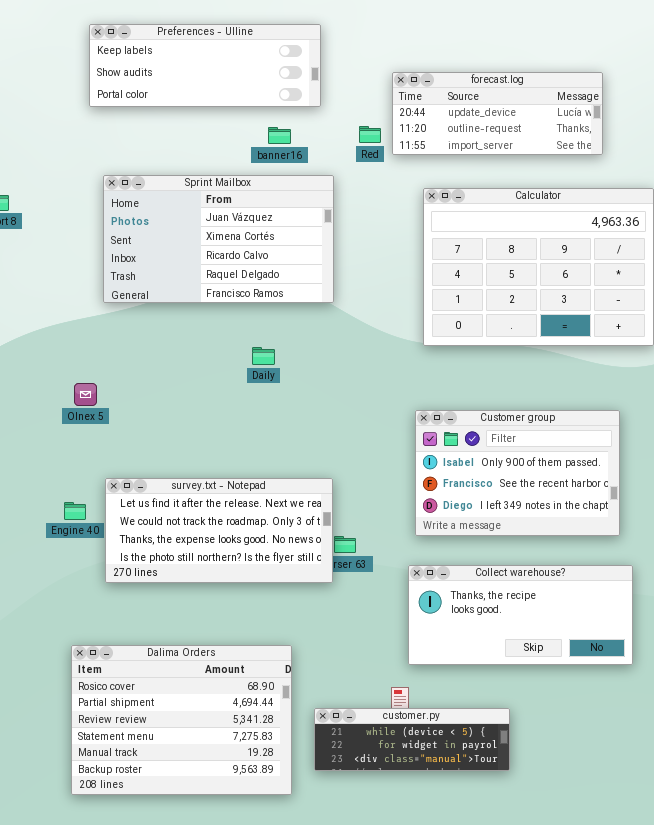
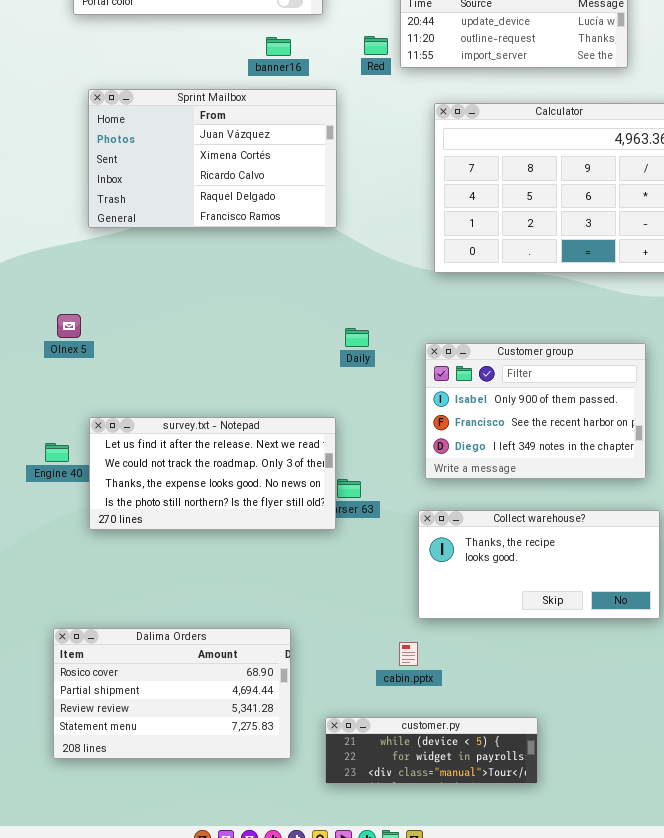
Daily: [252,347,275,365] -> [345,328,369,347], moved
Dalima Orders: [71,645,292,795] -> [53,628,291,759], resized
customer.py: [314,708,510,771] -> [325,717,538,784], moved

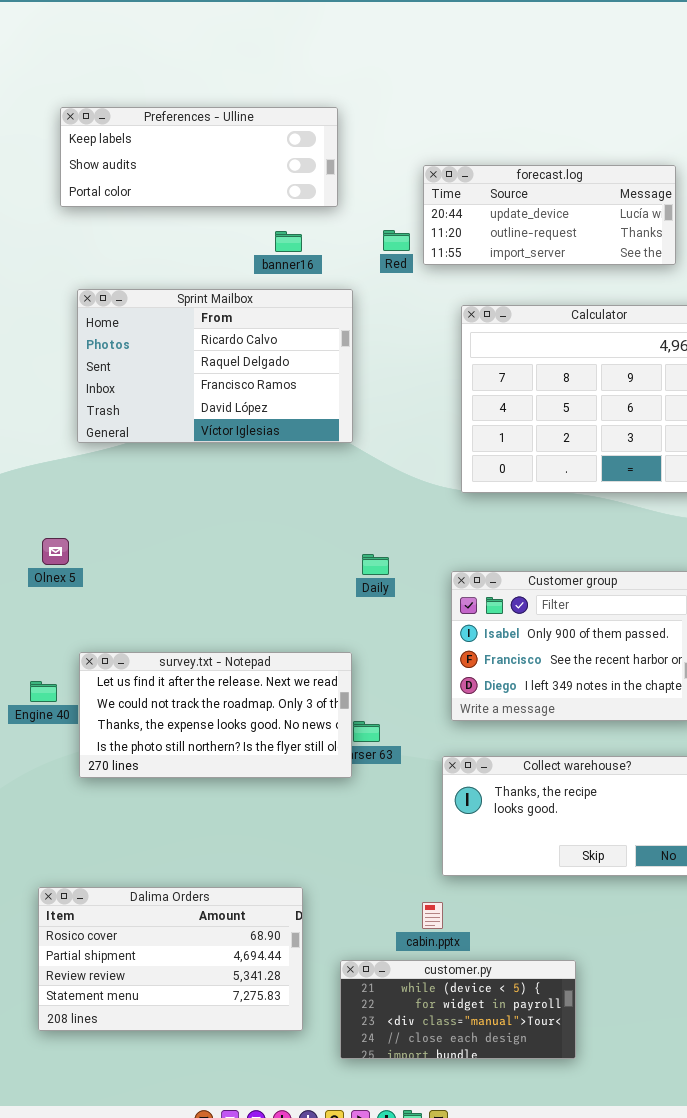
Sprint Mailbox: [88,89,337,228] -> [77,289,353,443], scrolled down 2 rows
customer.py: [325,717,538,784] -> [340,960,576,1059], resized

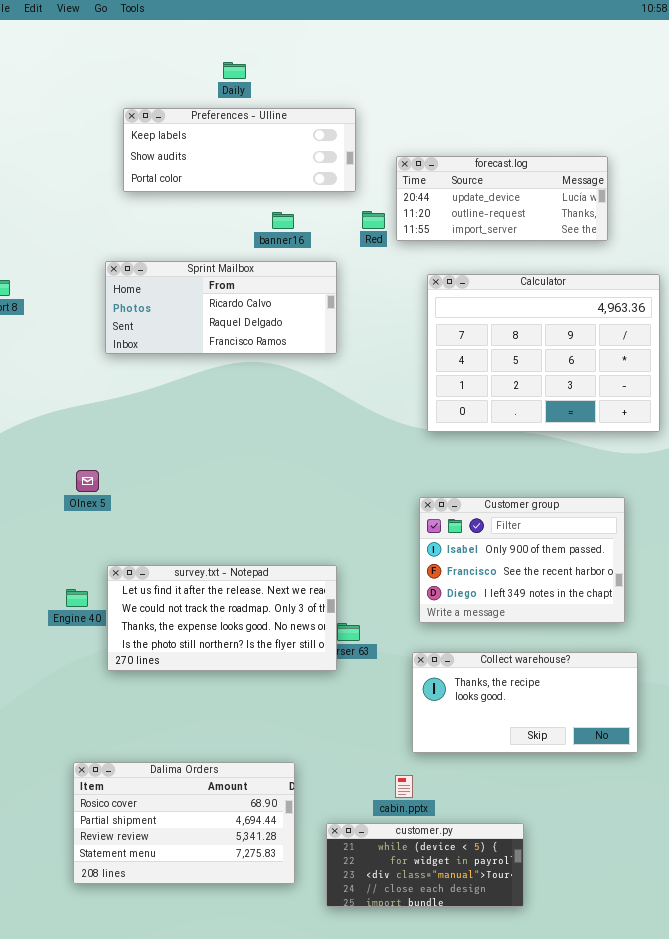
Preferences - Ulline: [60,107,338,207] -> [123,108,356,192], moved
Sprint Mailbox: [77,289,353,443] -> [105,261,337,354], resized
Daily: [362,554,389,575] -> [223,62,246,79], moved

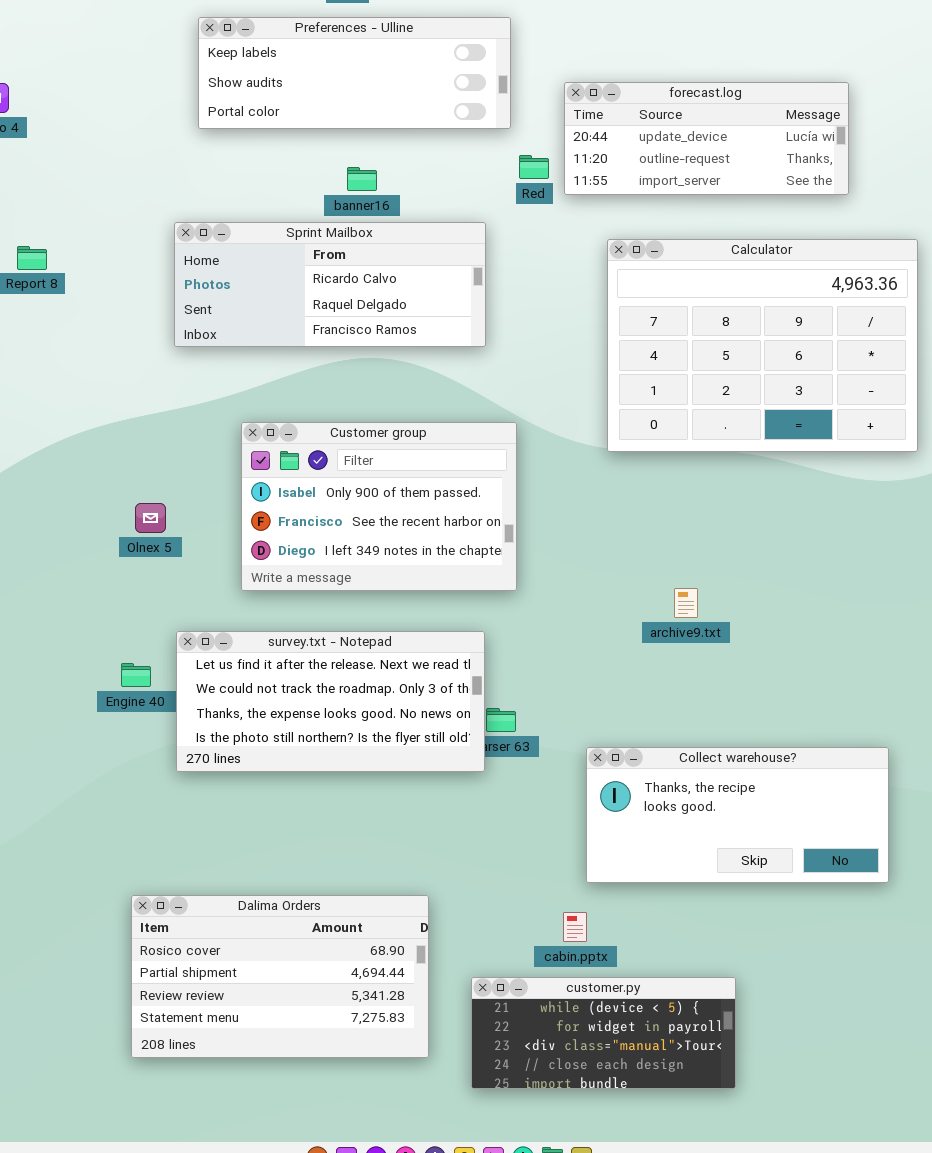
banner16: [272,212,294,229] -> [347,167,377,191], moved
Customer group: [419,497,625,623] -> [241,422,517,591], moved

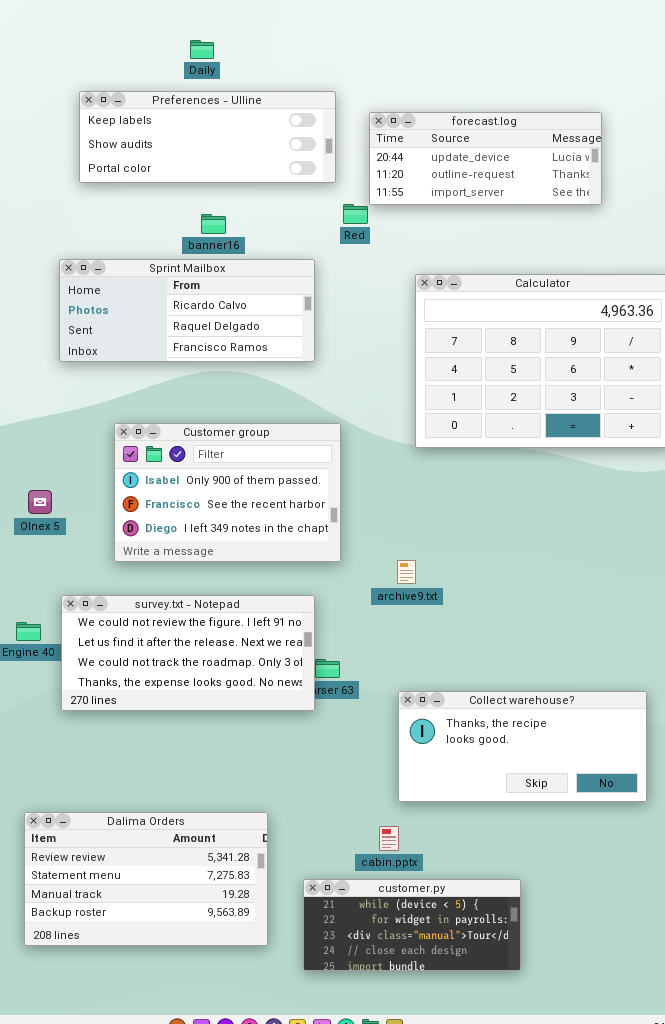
forecast.log: [564,82,849,195] -> [369,112,602,205], moved
archive9.txt: [674,588,698,618] -> [397,560,416,584], moved
survey.txt - Notepad: [176,631,485,772] -> [61,595,315,711], scrolled up 1 row
Dalima Orders: [131,895,429,1058] -> [24,812,268,946], scrolled down 2 rows

